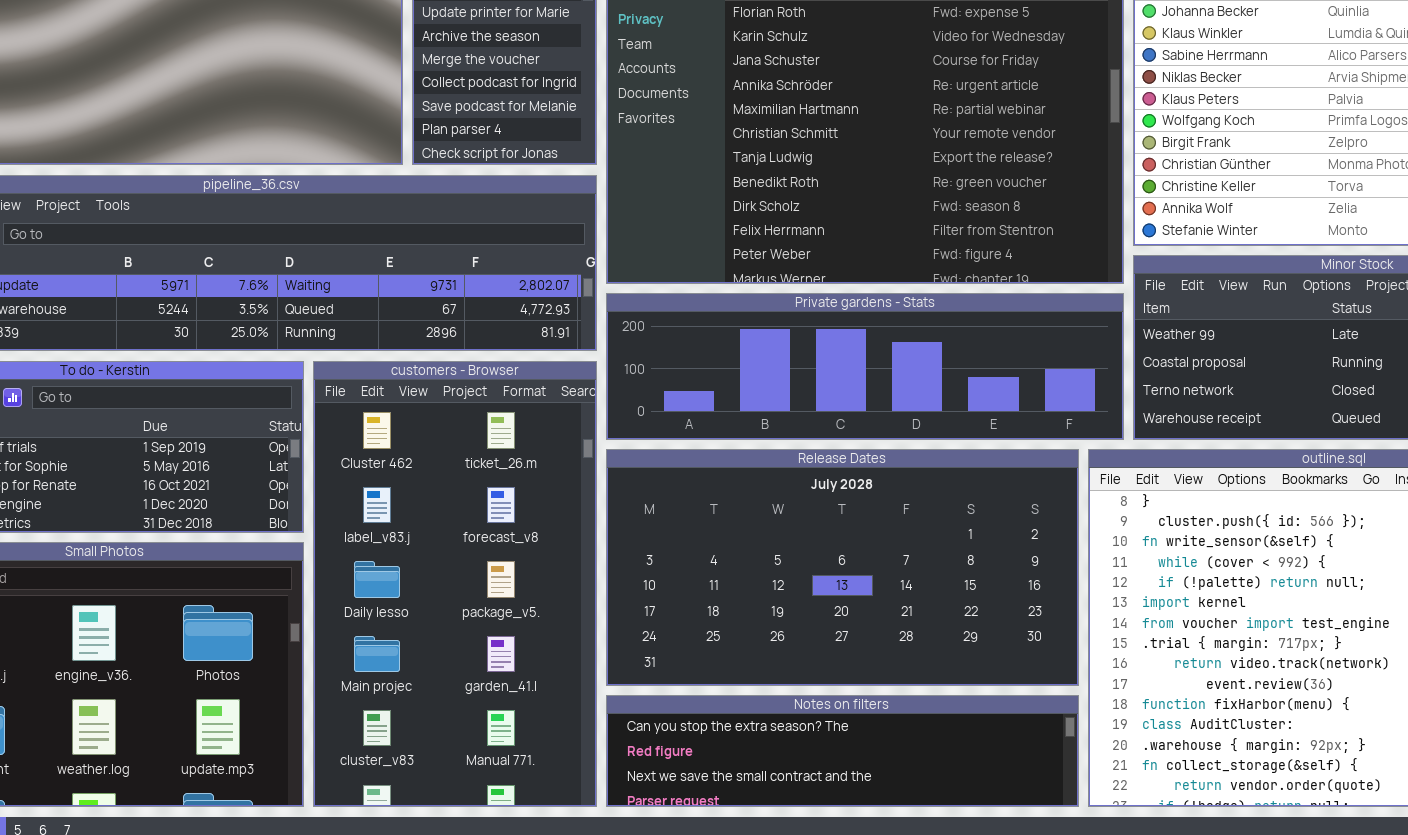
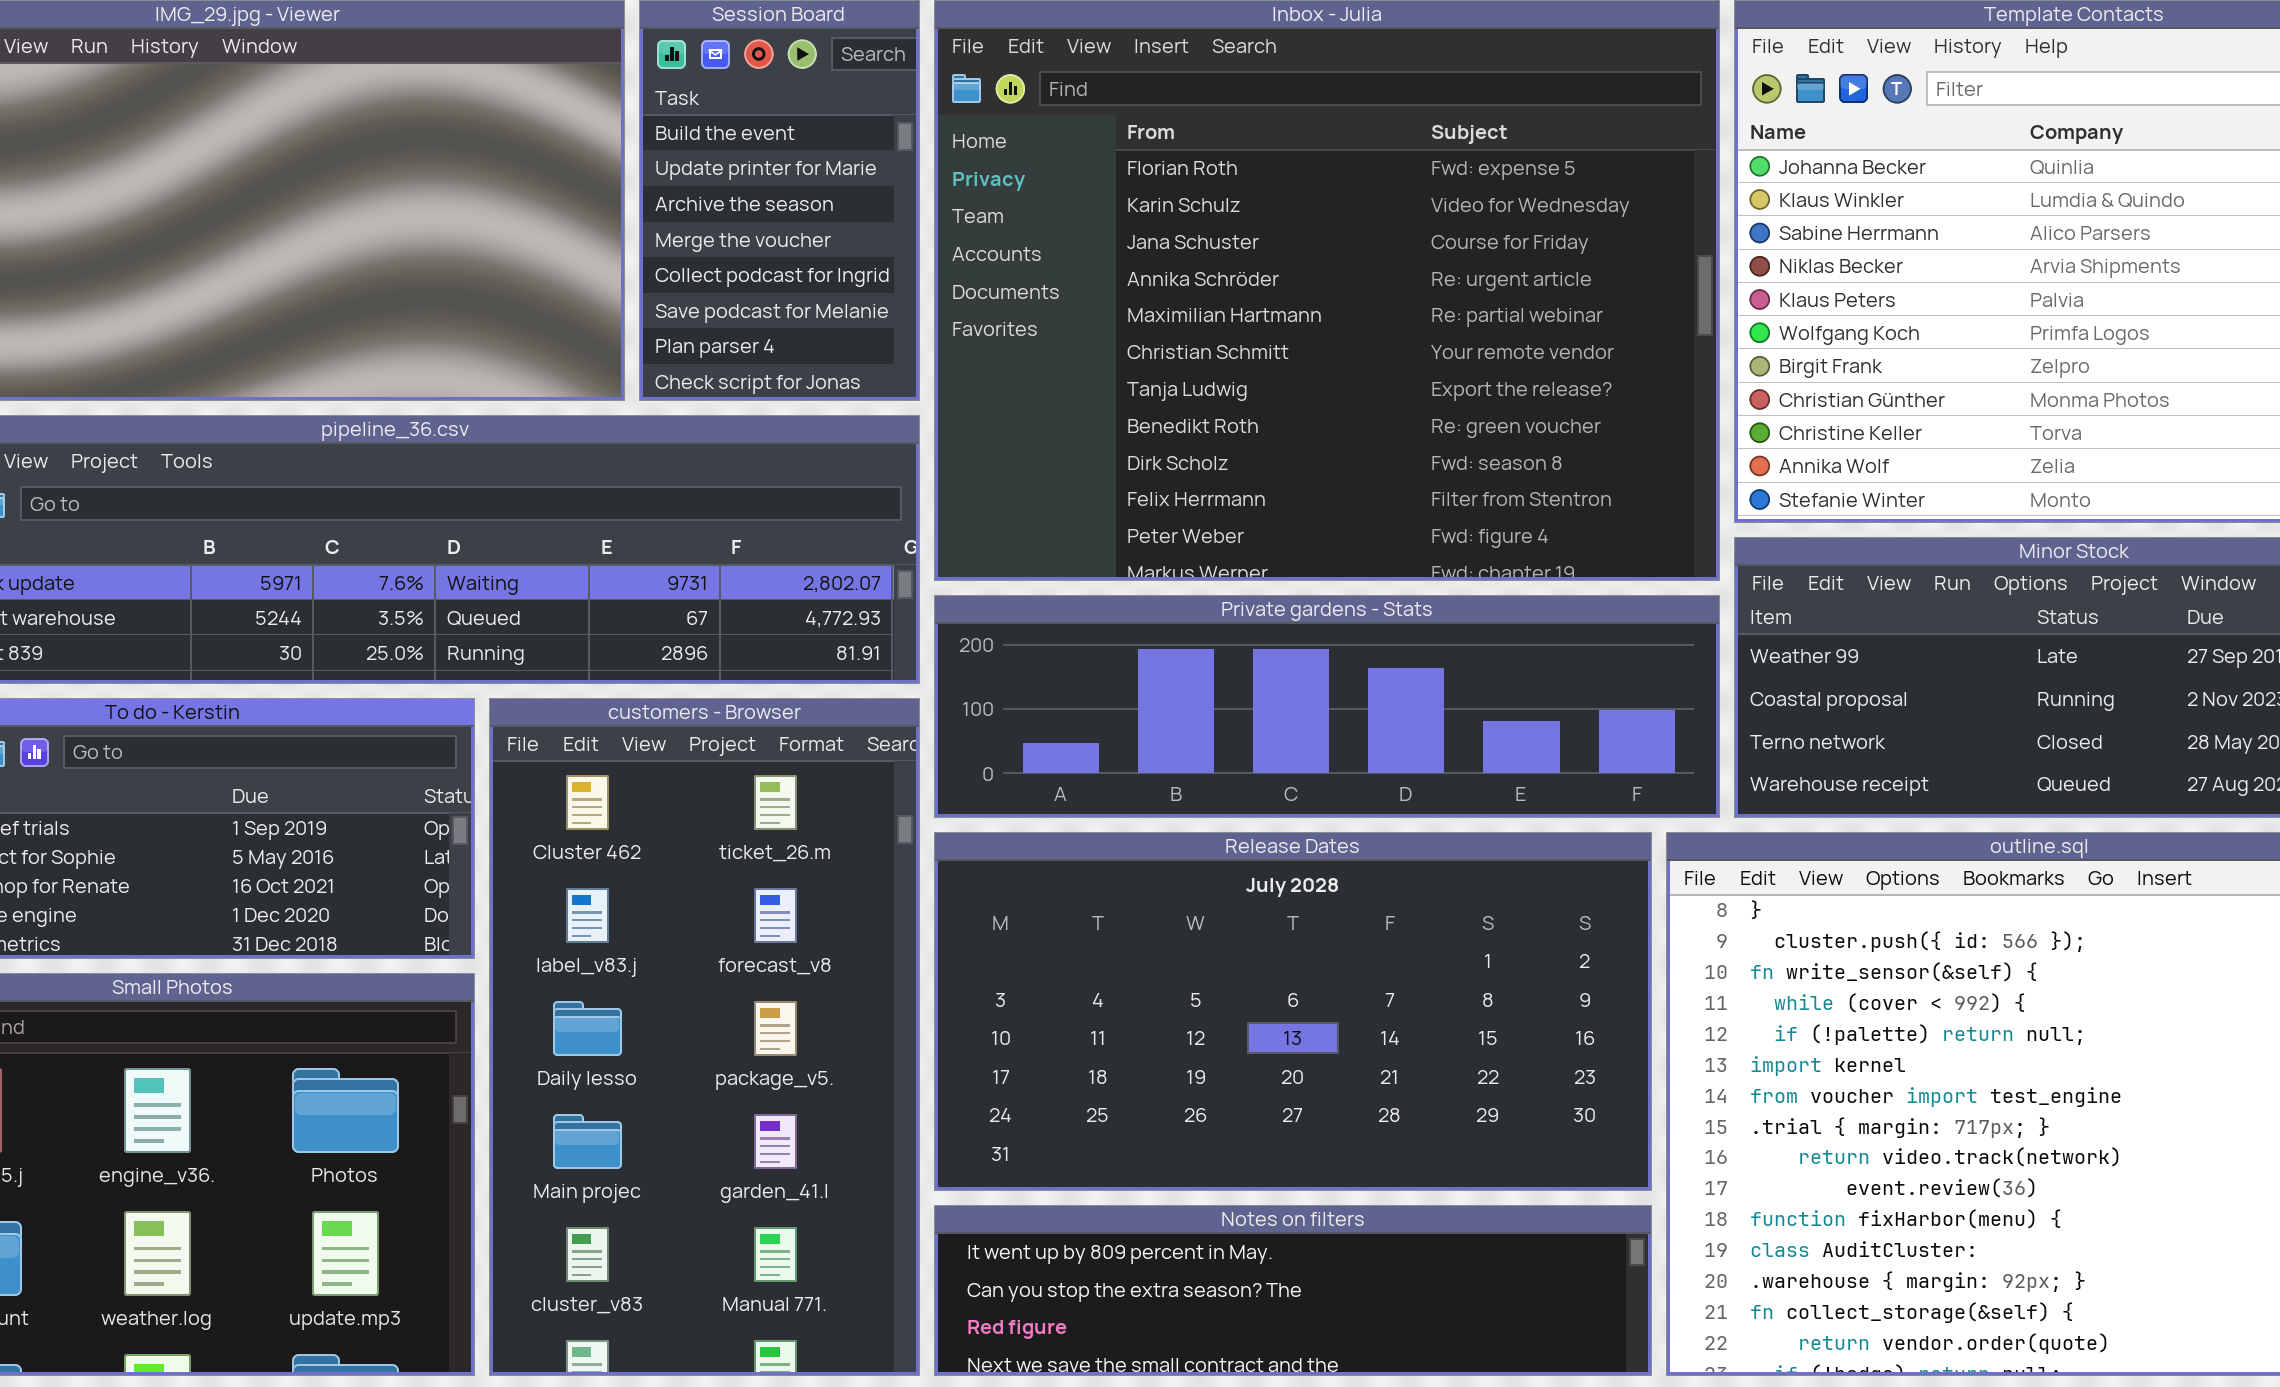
Notes on filters: [606,695,1079,807] -> [934,1205,1652,1376], scrolled up 1 row

